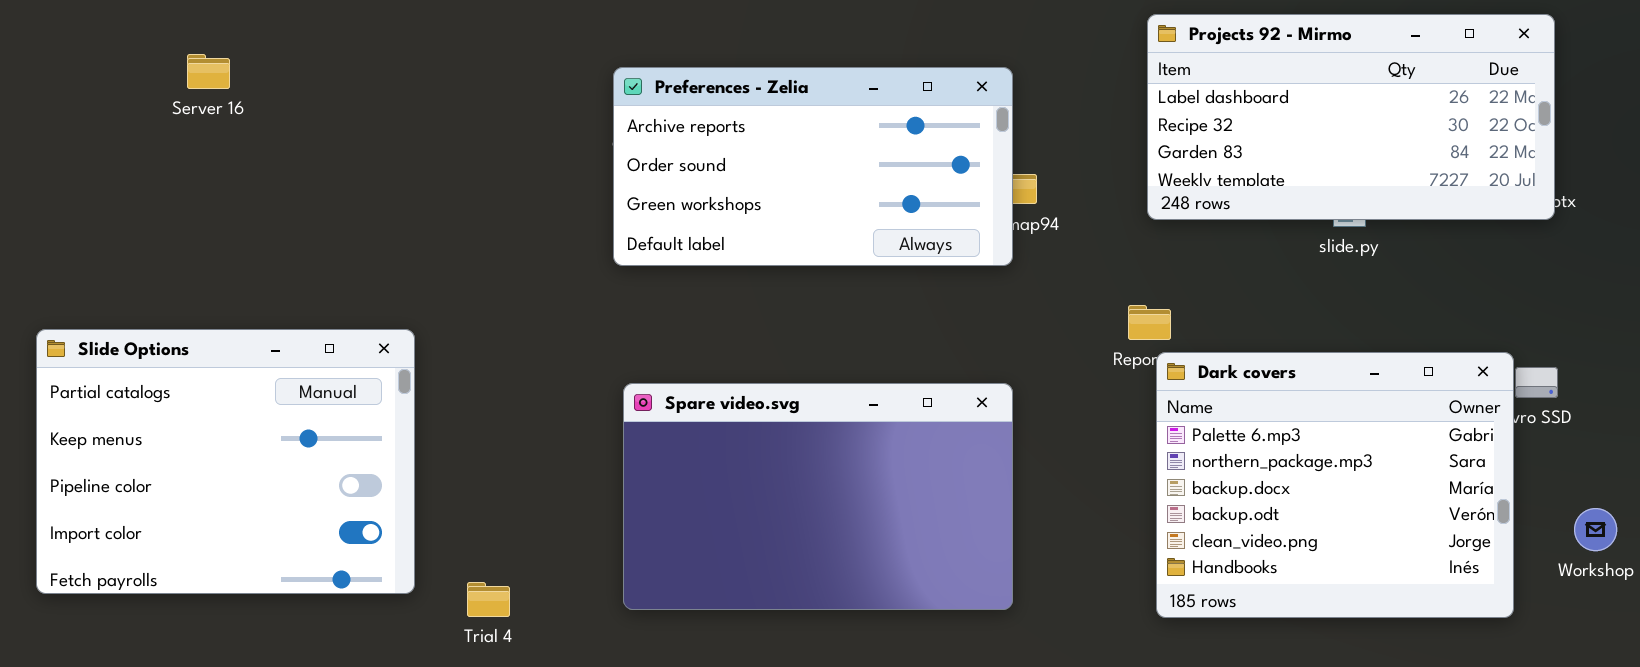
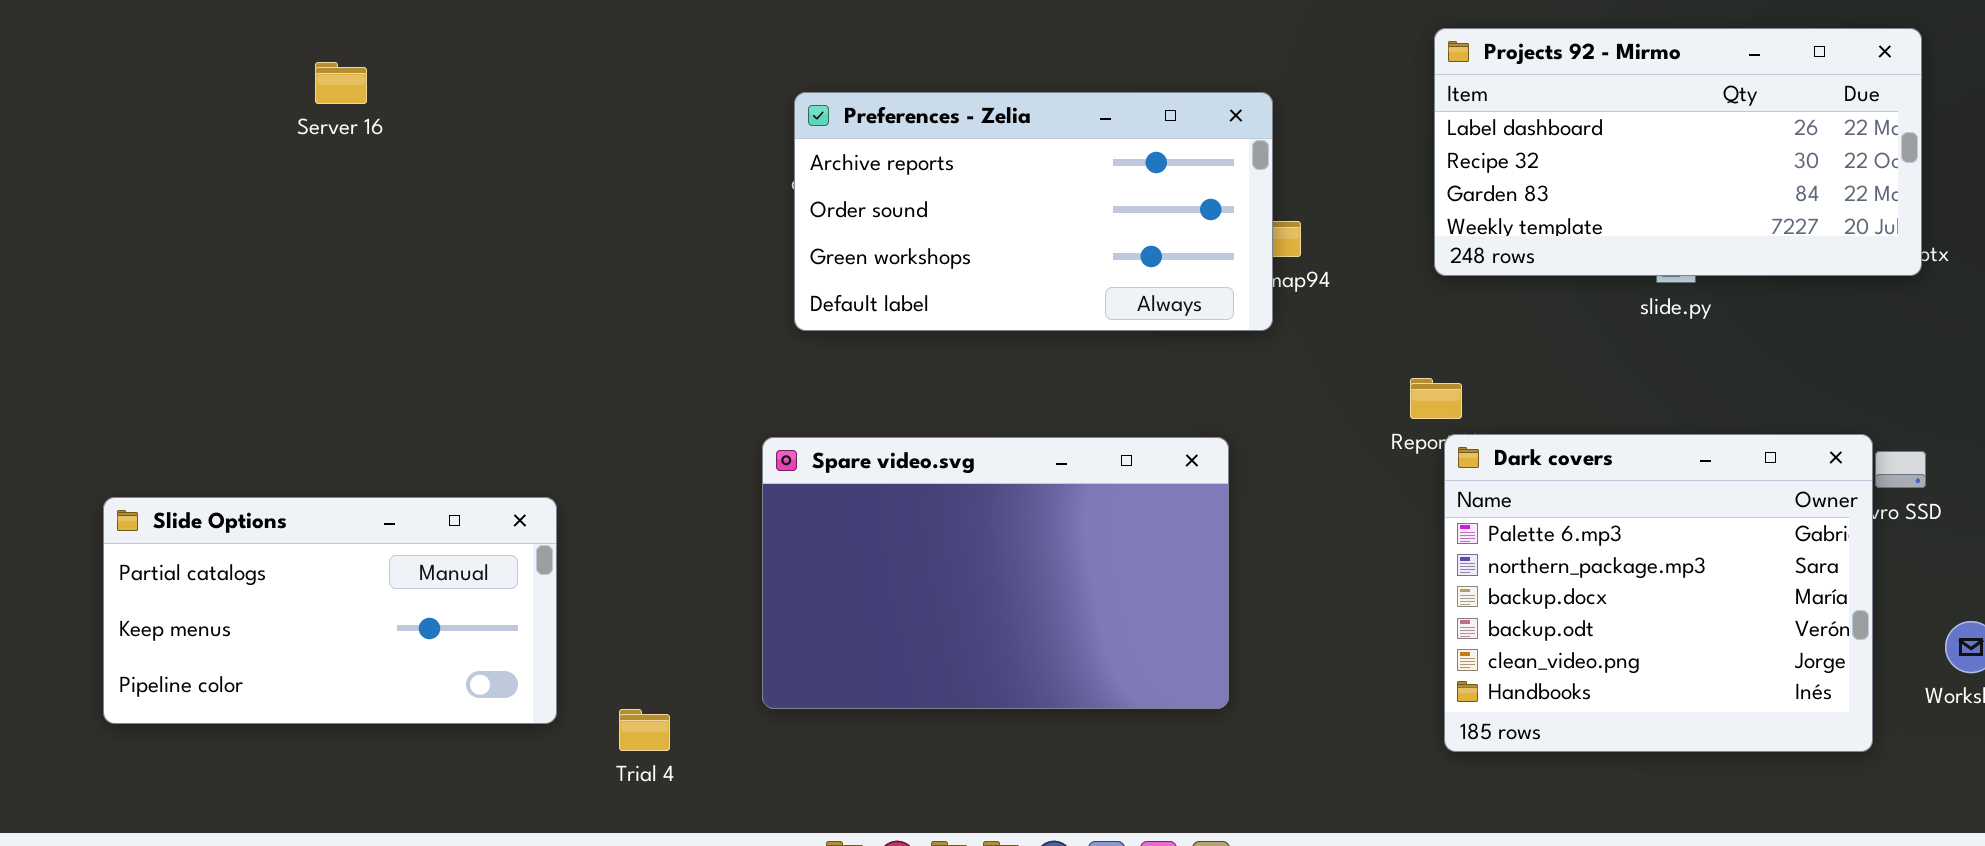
Server 16: [187,54,230,89] -> [315,62,367,104], moved
Slide Options: [36,329,415,594] -> [103,497,557,724], resized
Spare video.svg: [623,383,1013,610] -> [762,437,1229,709], moved

